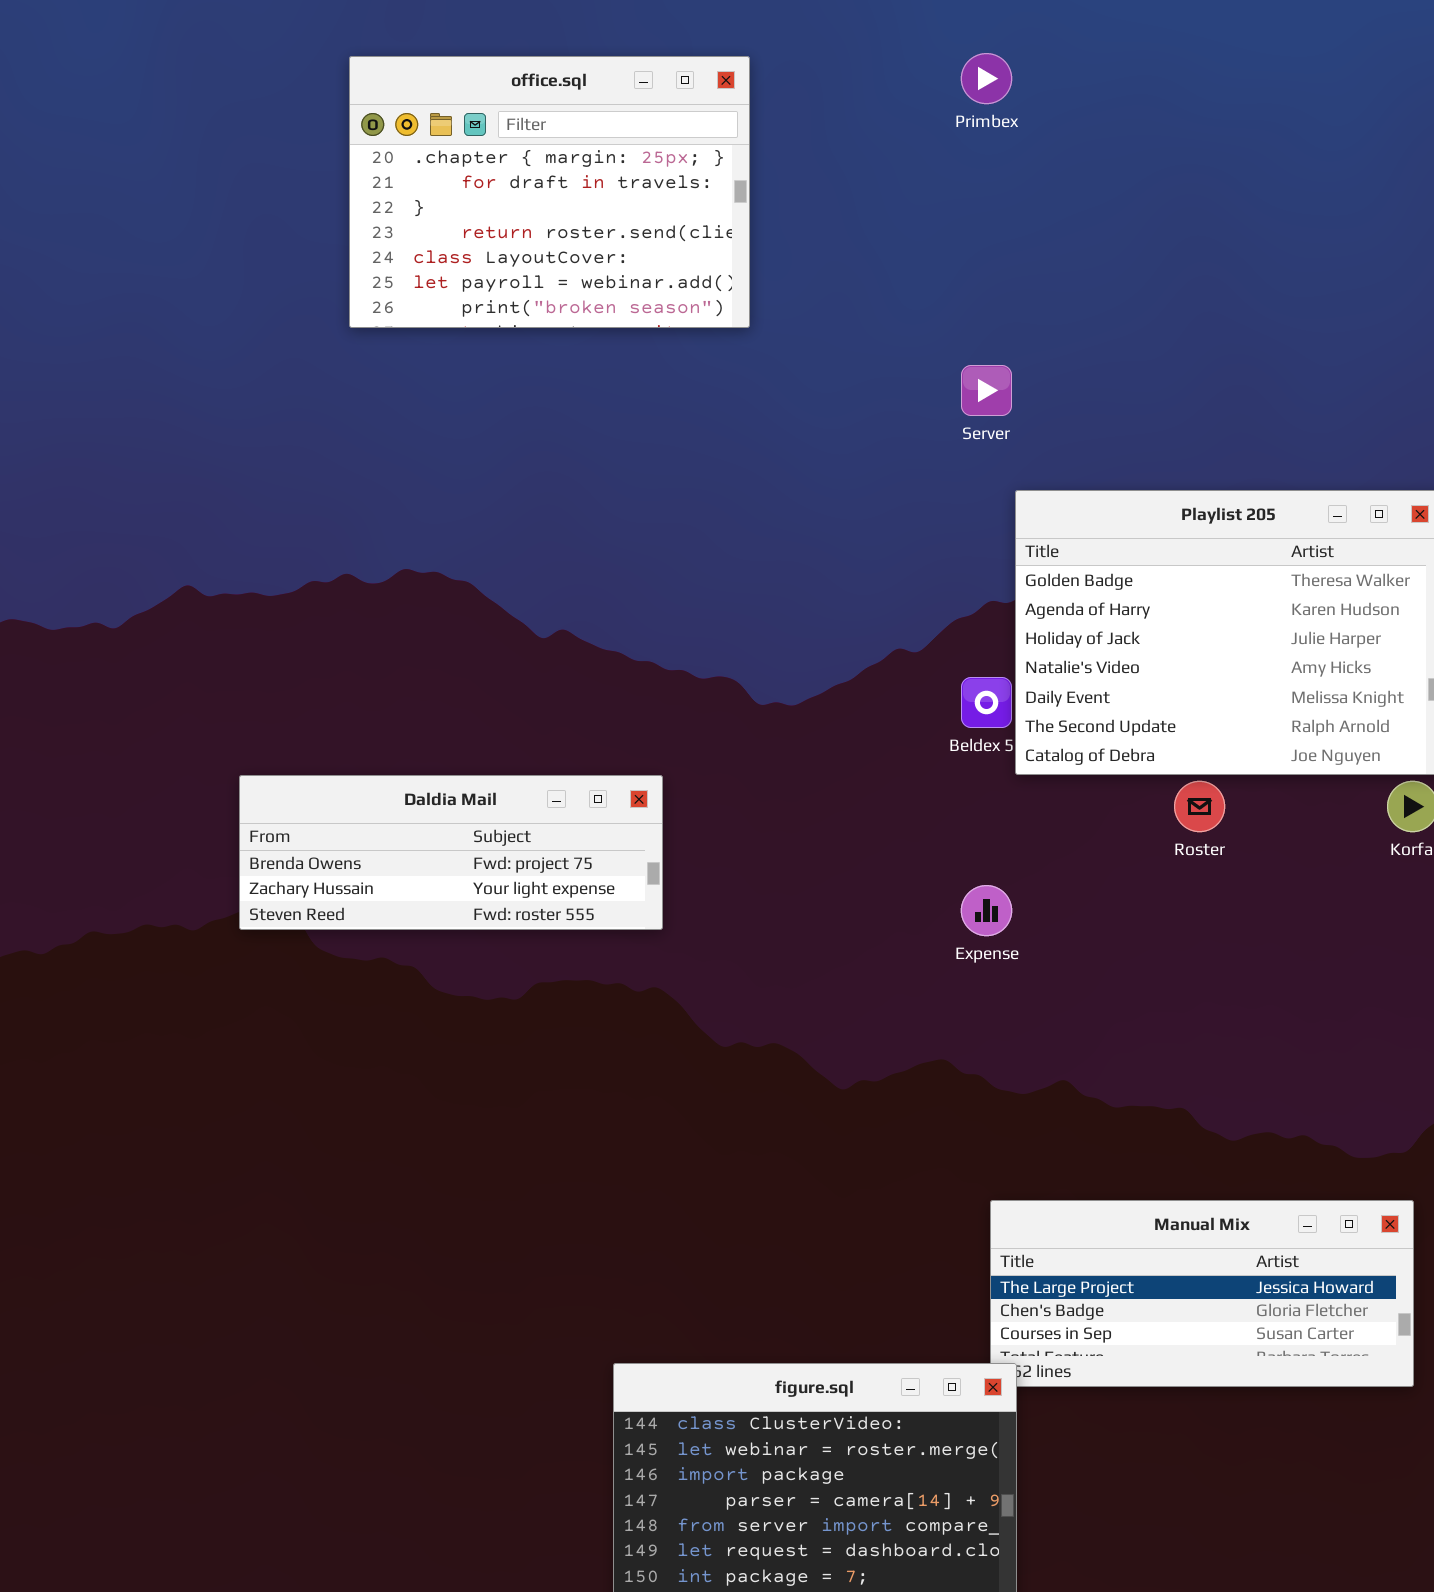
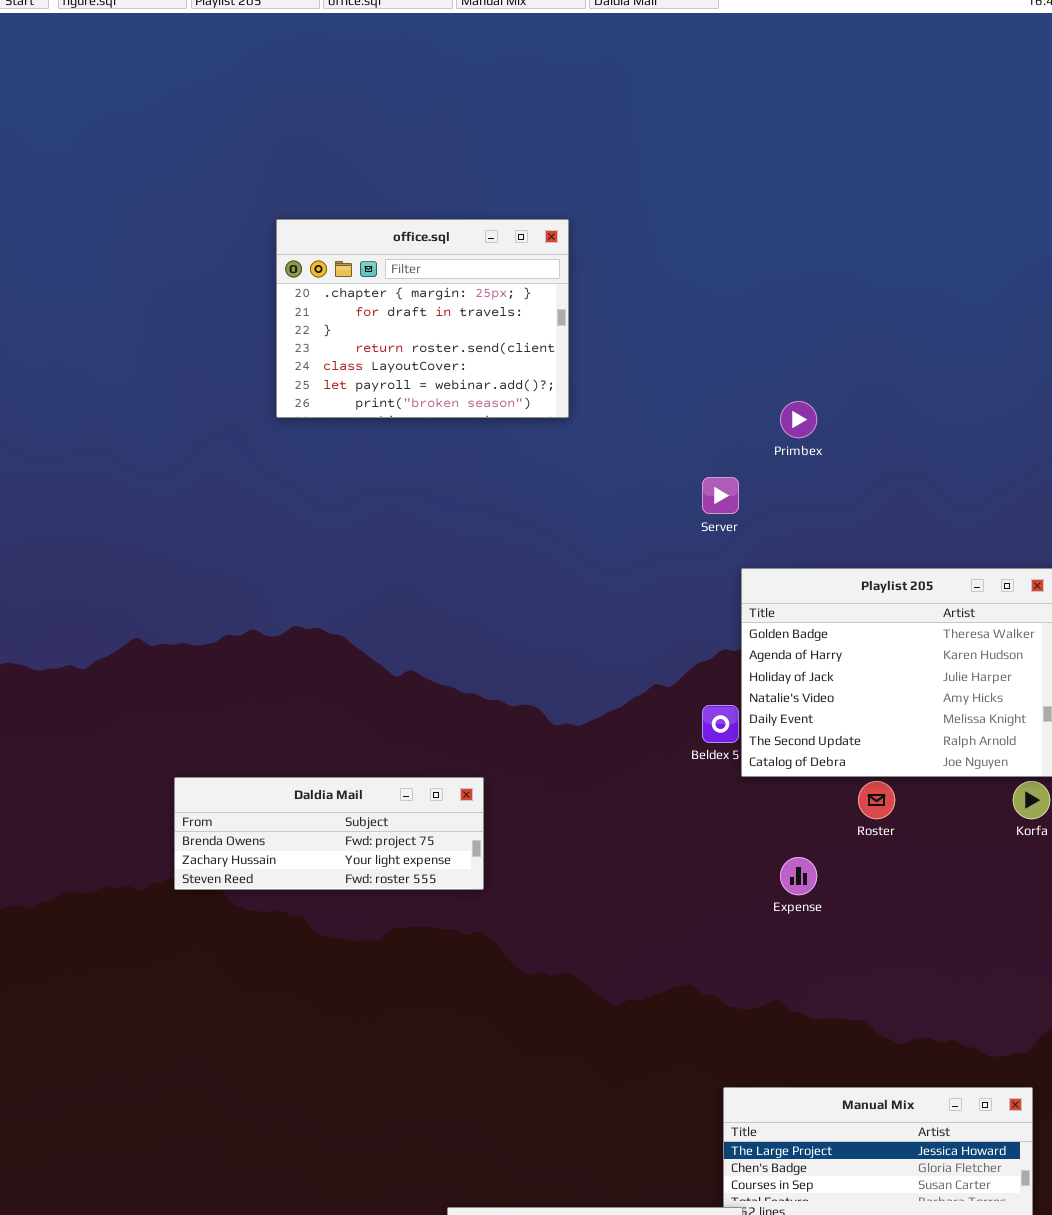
Primbex: [961,53,1012,104] -> [780,401,817,438], moved
office.sql: [349,56,750,328] -> [276,219,569,418], moved
Expense: [961,885,1012,936] -> [780,857,817,895], moved

